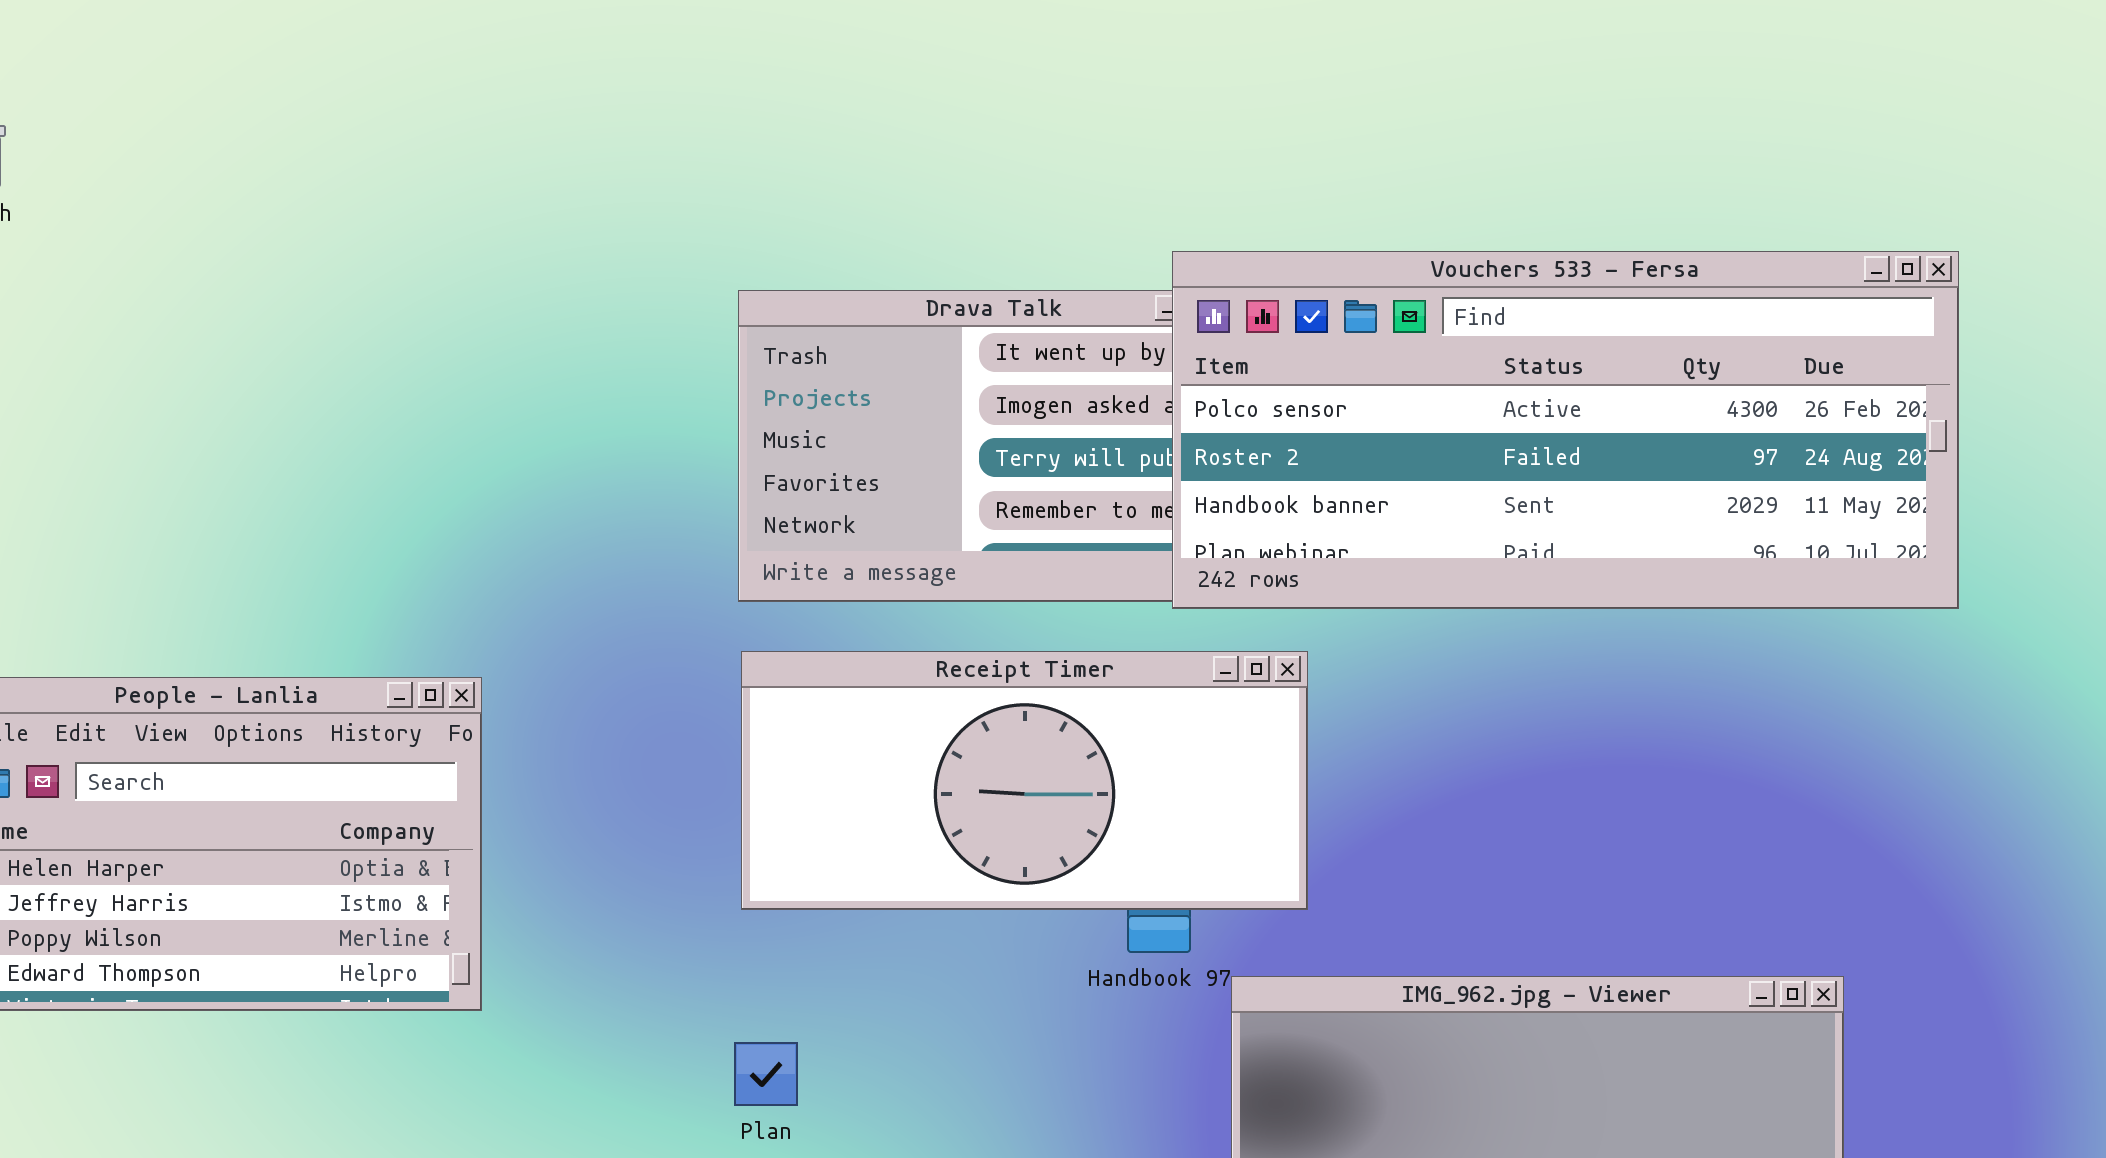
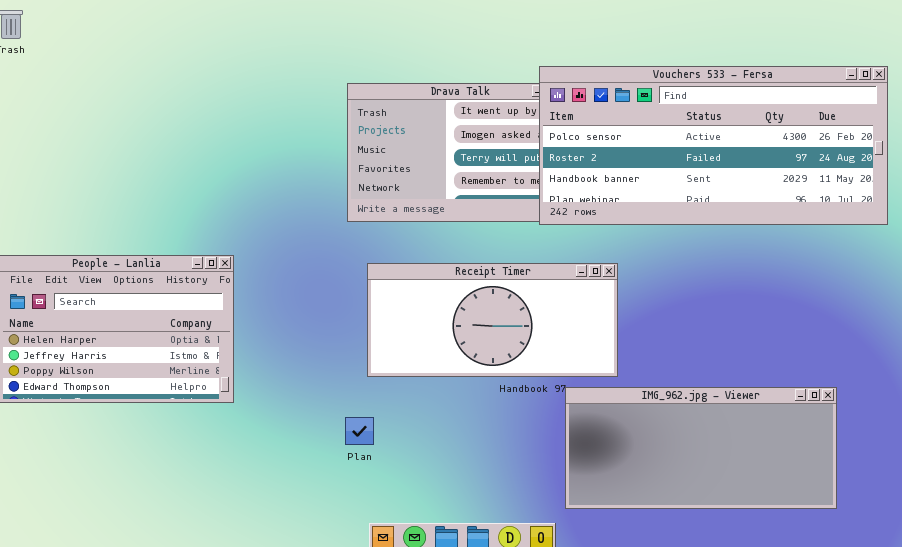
Receipt Timer: [741,651,1308,910] -> [367,263,618,377], moved

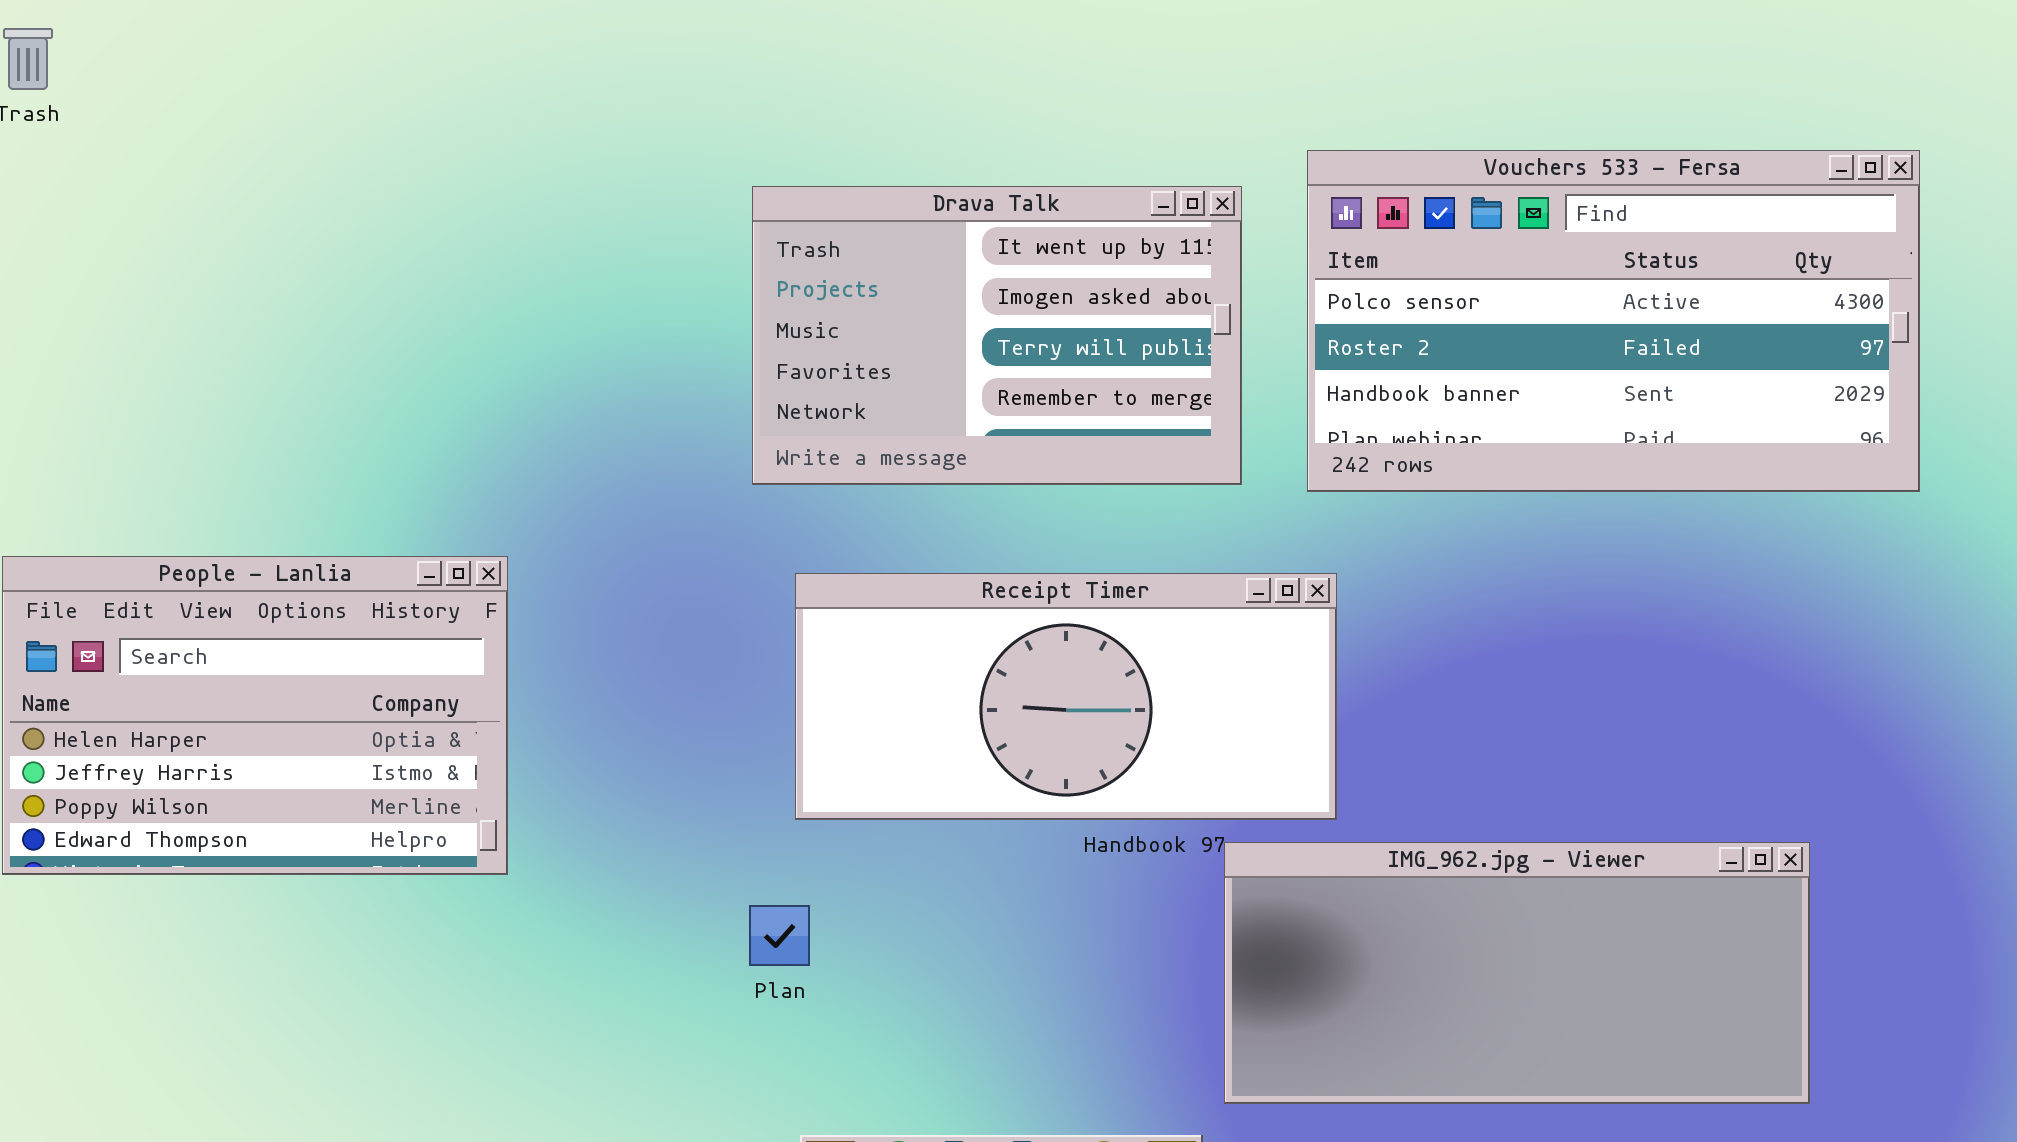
Vouchers 533 - Fersa: [539,66,888,225] -> [1307,150,1920,492], resized

